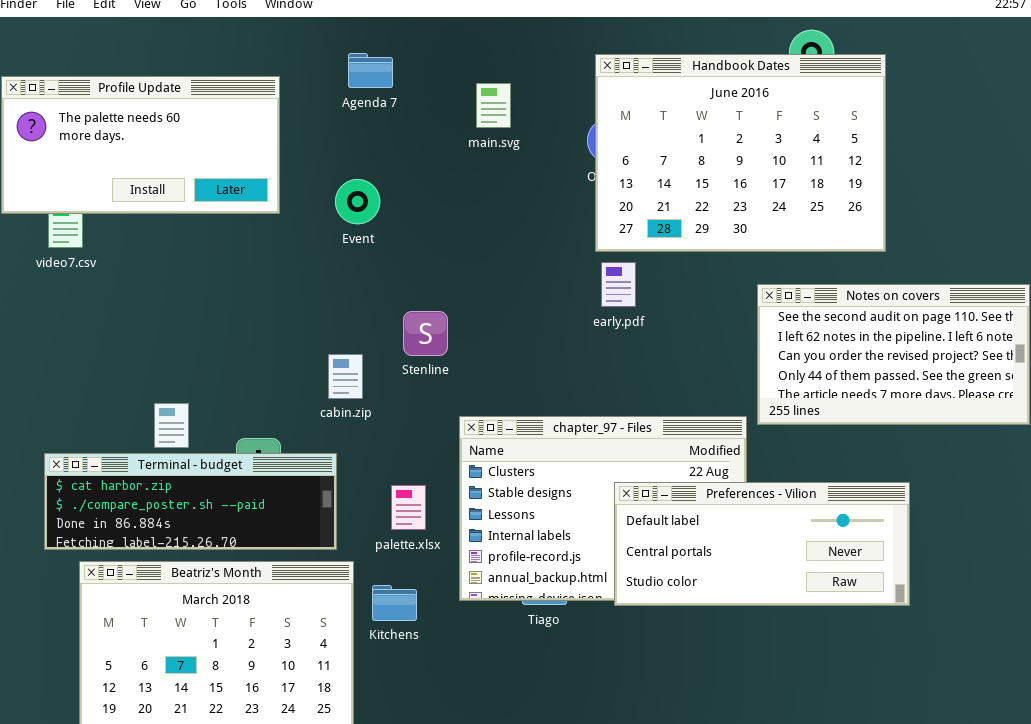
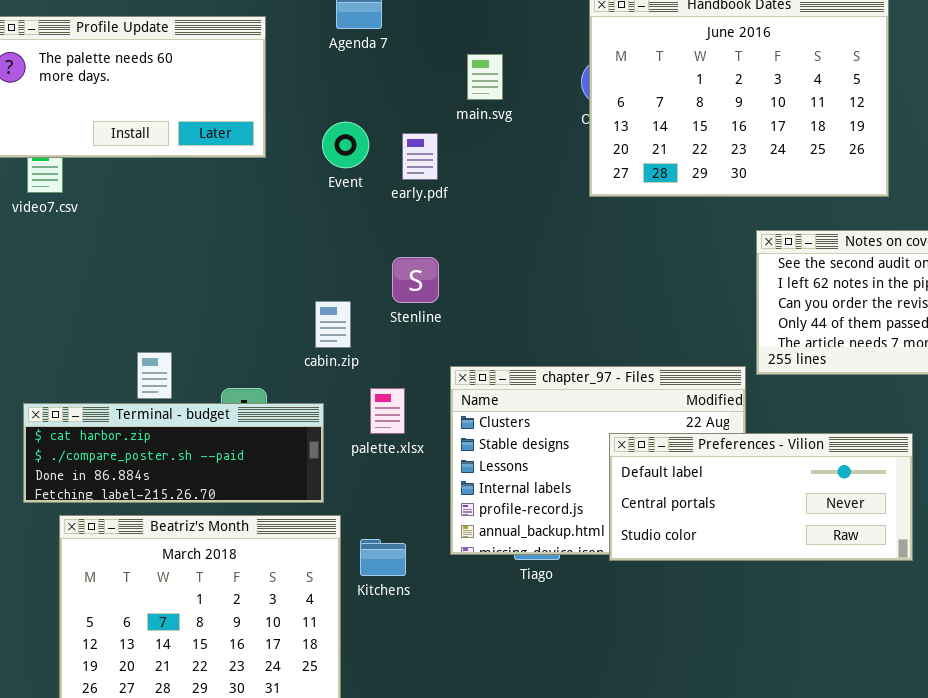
main.svg: [476,83,511,128] -> [467,54,503,100], moved
early.pdf: [601,262,636,307] -> [402,133,438,180], moved
palette.xlsx: [391,485,426,530] -> [370,388,405,434], moved

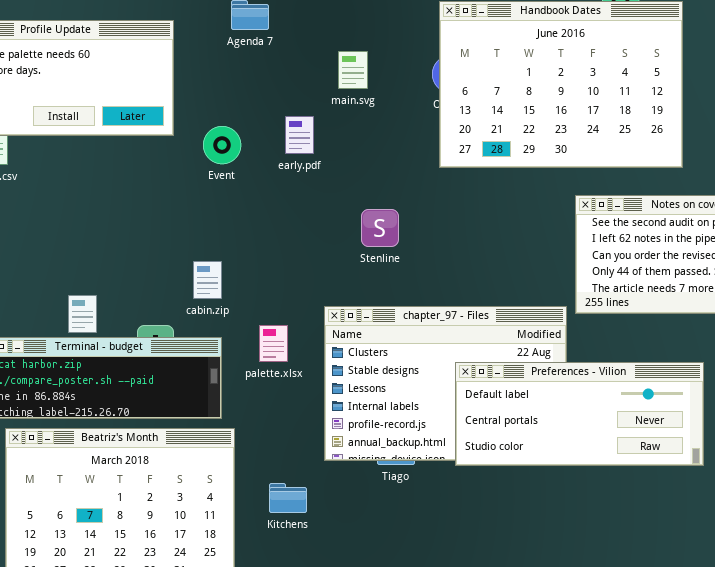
Event: [322,122,369,168] -> [203,126,241,164], moved
Stenline: [392,257,439,303] -> [361,209,399,247], moved
cabin.zip: [315,301,351,348] -> [193,261,222,299], moved
Kitchens: [360,539,406,576] -> [269,483,307,513], moved

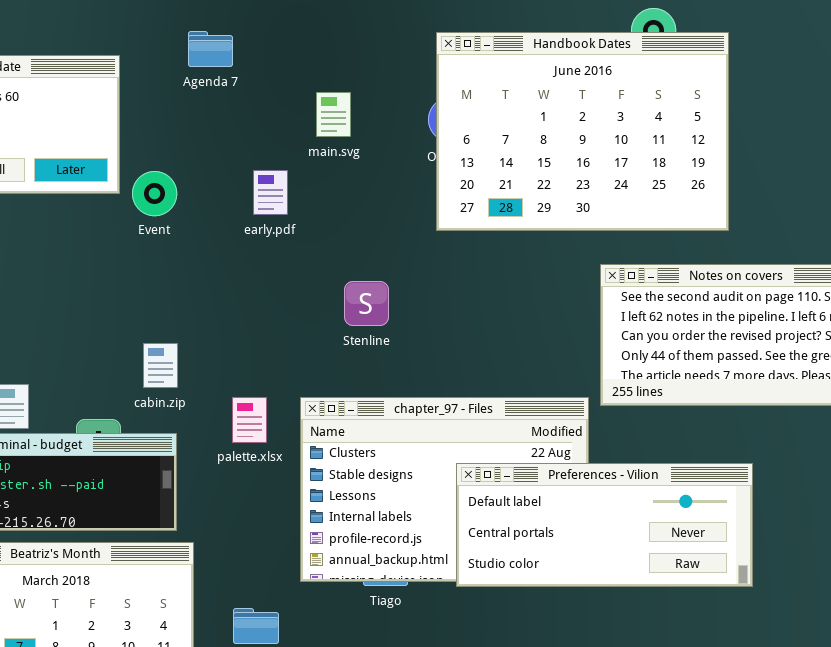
Event: [203,126,241,164] -> [132,171,177,216], moved
palette.xlsx: [259,325,288,362] -> [232,397,267,443], moved

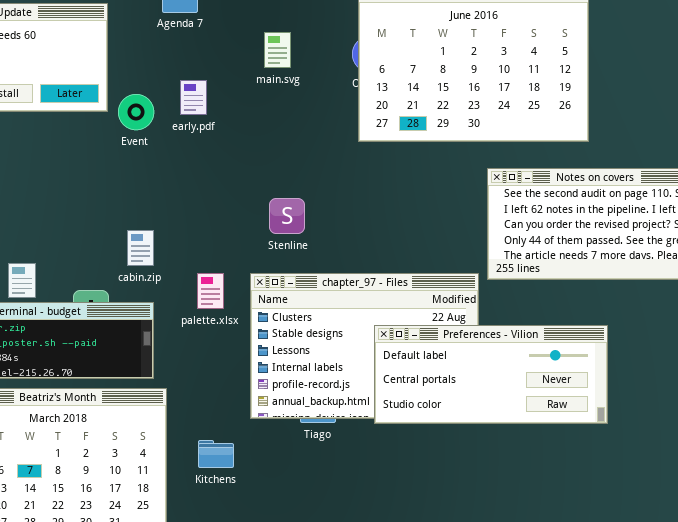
early.pdf: [253,170,288,215] -> [180,80,207,115], moved
Stenline: [344,281,389,326] -> [269,198,305,234], moved

